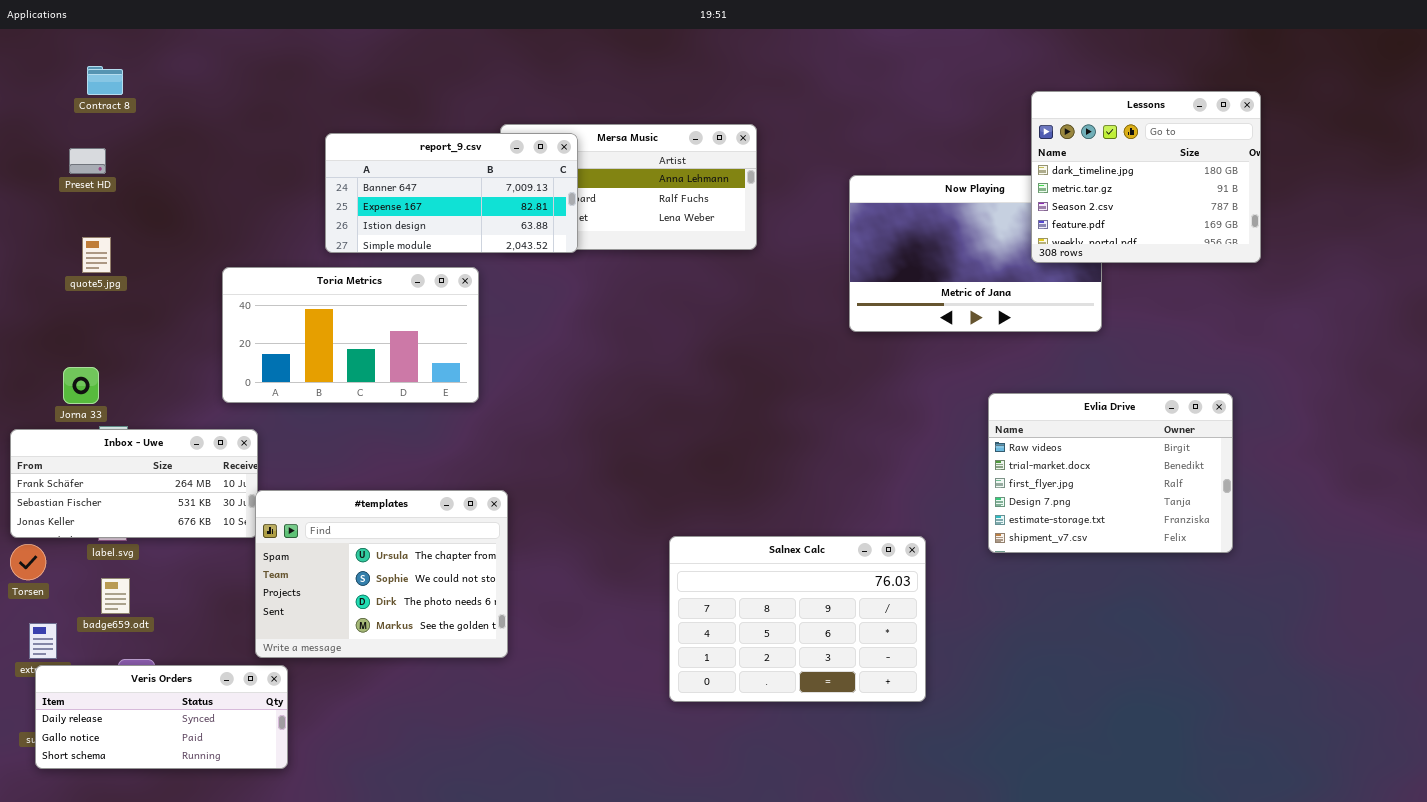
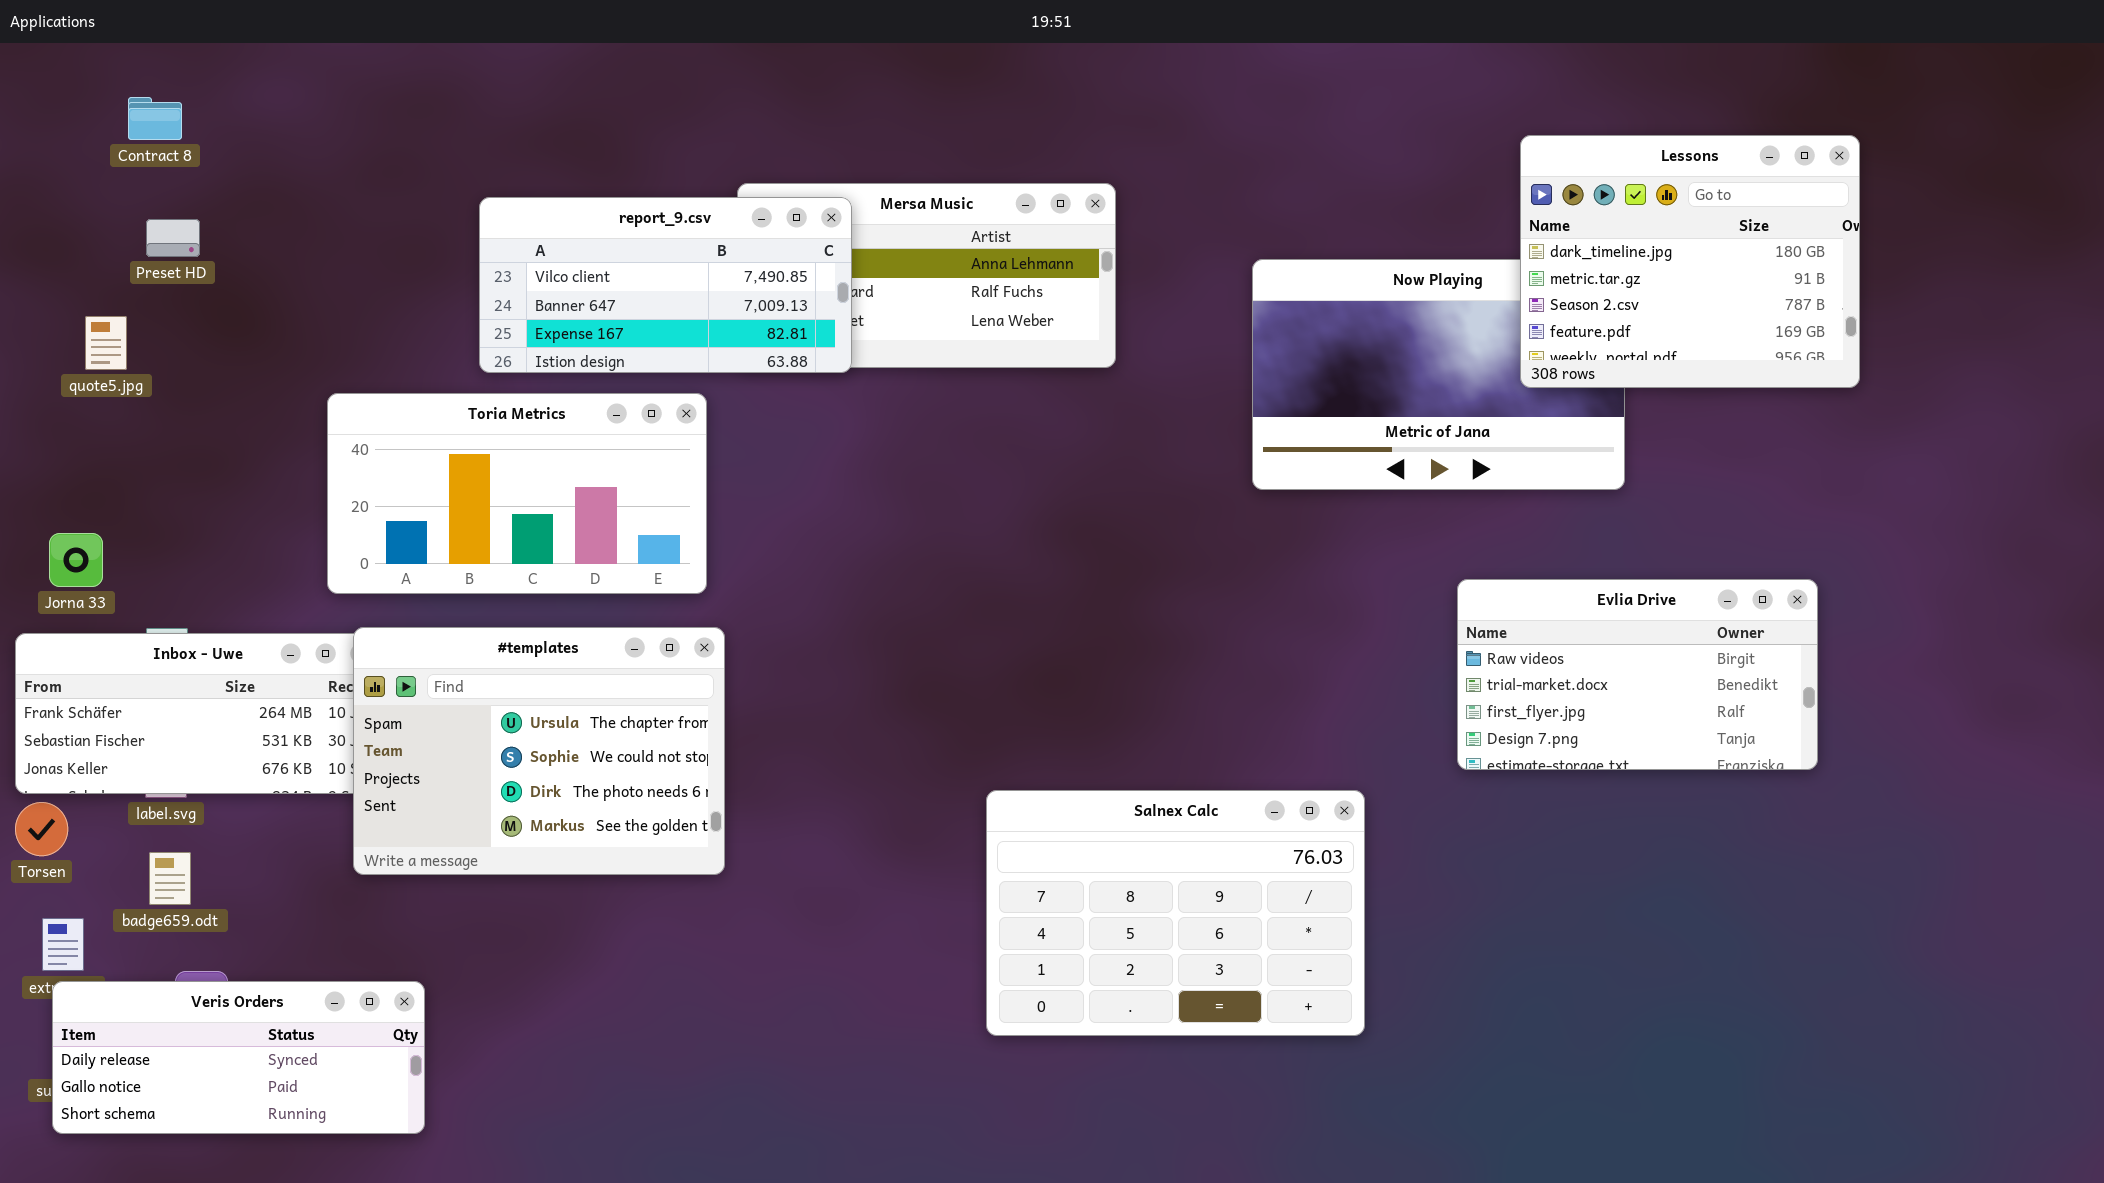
report_9.csv: [325,133,578,253] -> [479,197,852,373], scrolled up 1 row
Preset HD: [69,148,106,174] -> [146,219,200,257], moved
quote5.jpg: [82,237,111,273] -> [85,316,127,370], moved
Jorna 33: [63,367,99,404] -> [49,533,103,587], moved
Evlia Drive: [988,393,1233,553] -> [1457,579,1818,770], resized
#templates: [255,490,508,658] -> [353,627,725,875], moved

